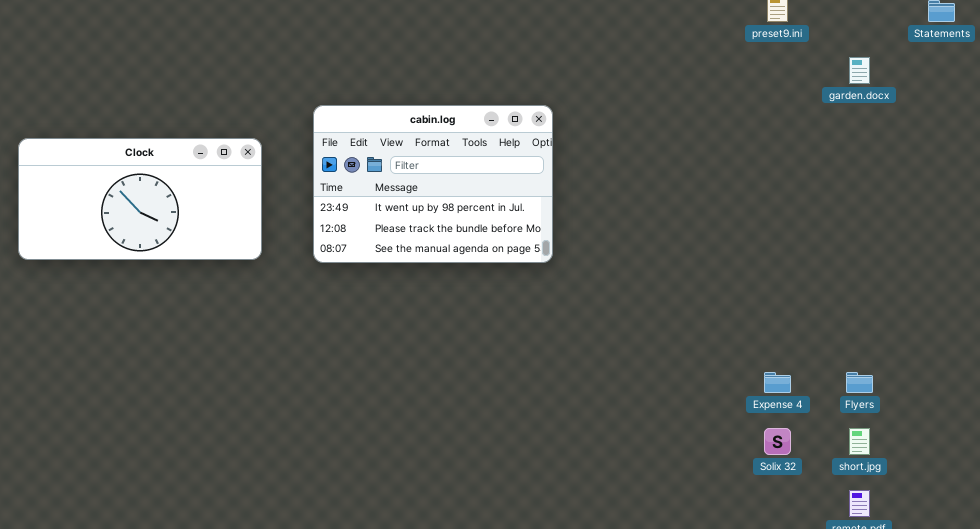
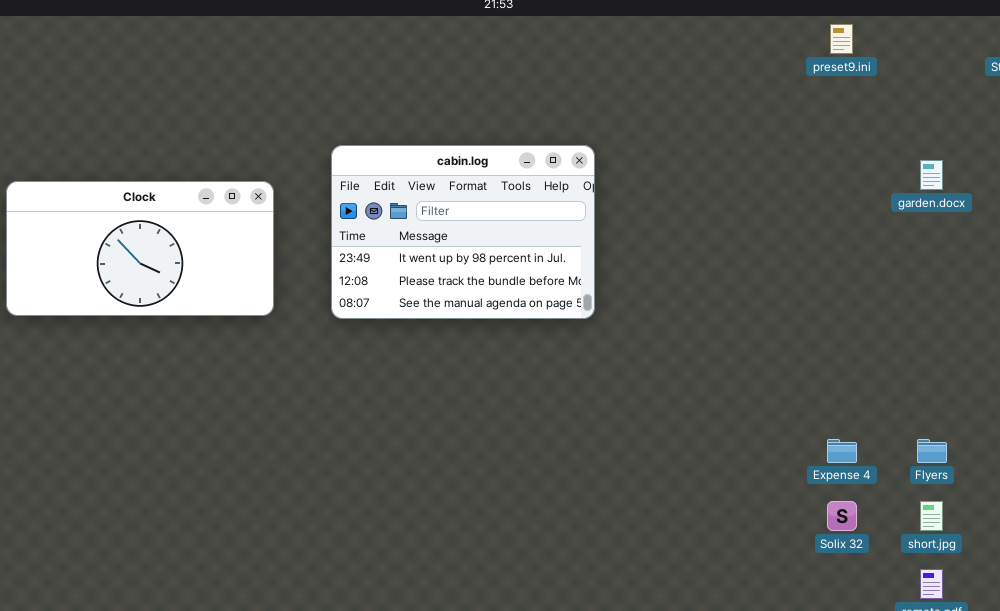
garden.docx: [849,57,870,84] -> [920,160,943,190], moved

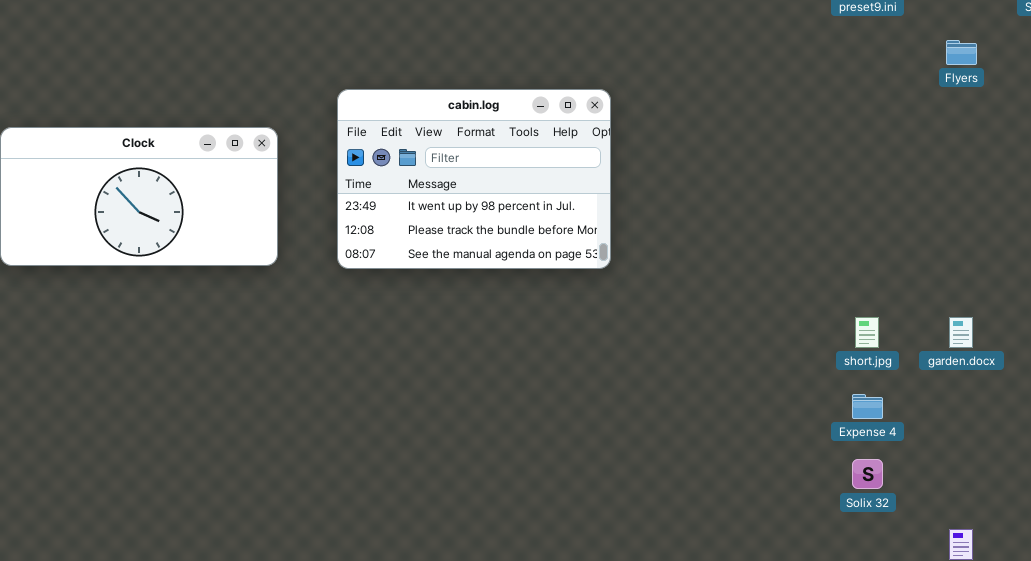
garden.docx: [920,160,943,190] -> [949,317,973,348], moved
Flyers: [917,439,947,463] -> [946,40,977,65], moved
short.jpg: [920,501,943,531] -> [855,317,879,348], moved

